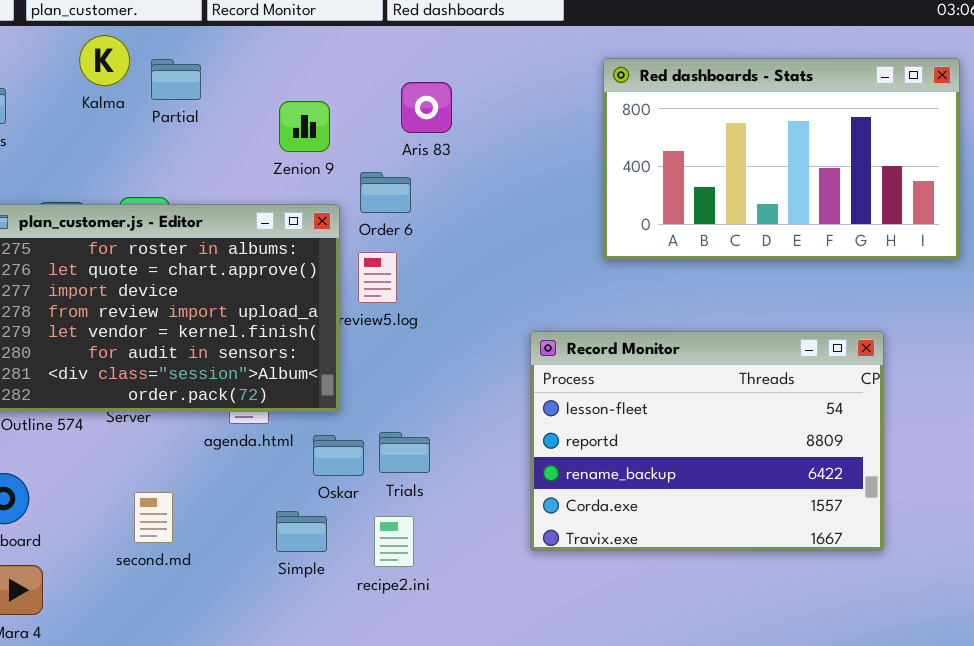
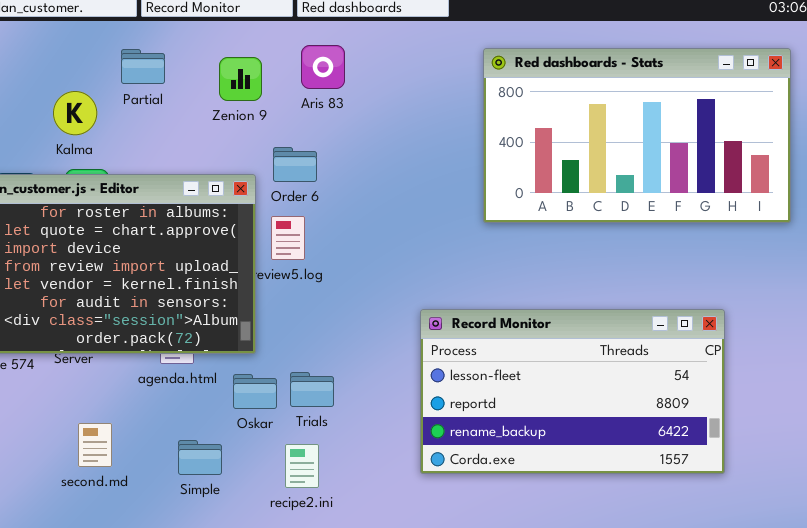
Kalma: [79,35,130,86] -> [53,91,97,135], moved
Partial: [151,59,201,100] -> [121,49,165,84], moved
Aris 83: [401,82,452,133] -> [301,45,345,89], moved
Zenion 9: [279,101,330,152] -> [219,57,262,101], moved
Record Monitor: [530,331,884,551] -> [420,309,725,474], resized
Simple: [276,511,327,552] -> [178,440,222,475], moved

